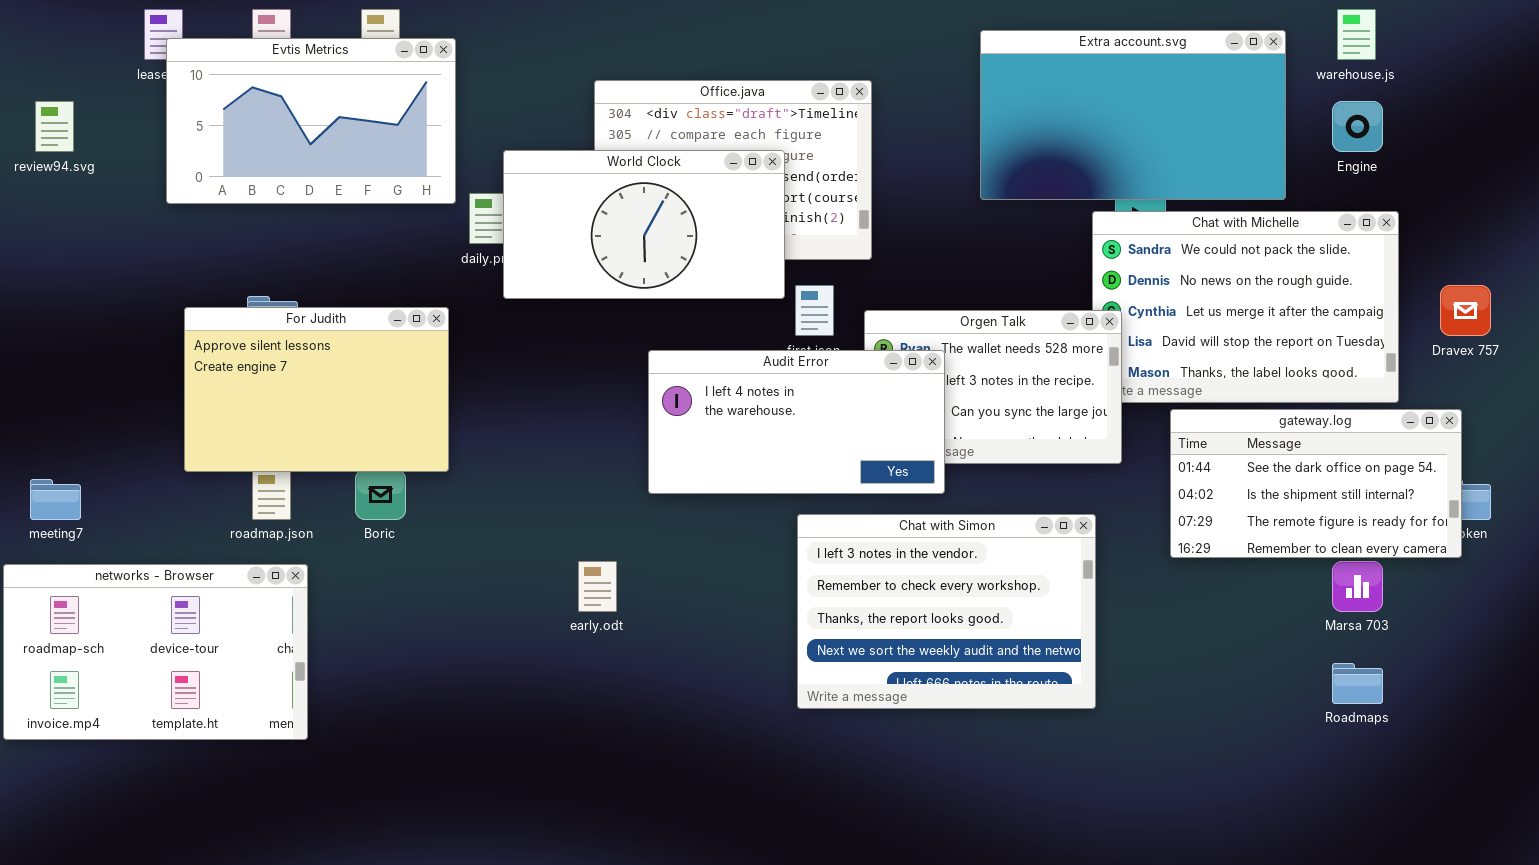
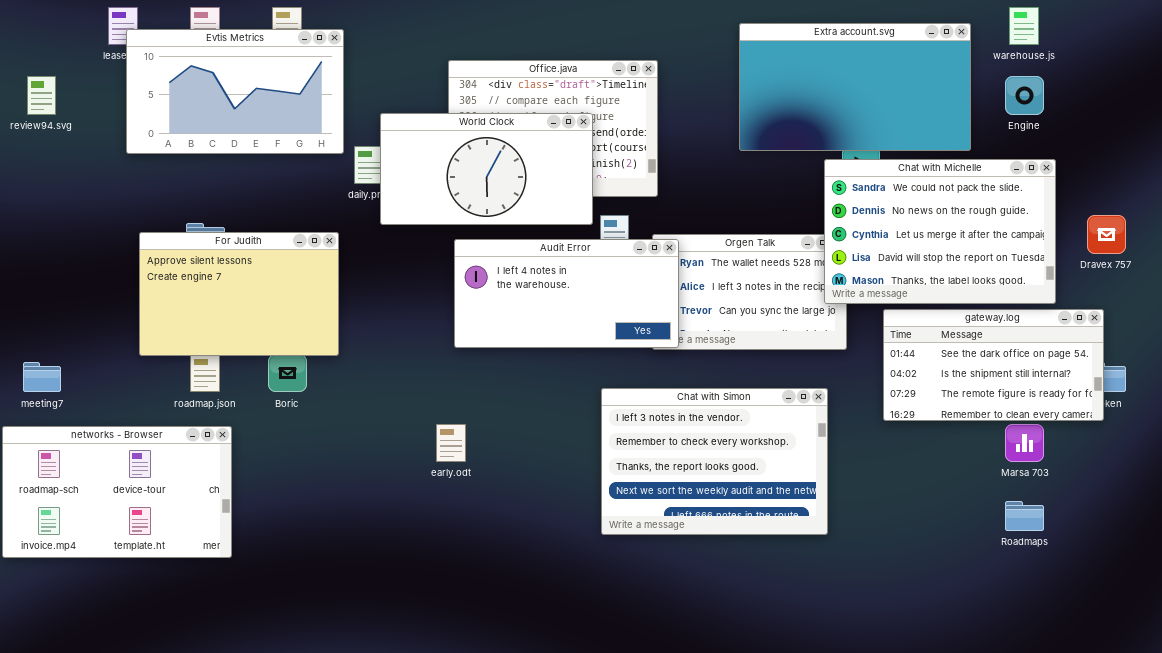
Chat with Michelle: [1092,211,1399,403] -> [824,159,1056,304], raised
Audit Error: [648,350,945,494] -> [454,239,679,348], moved

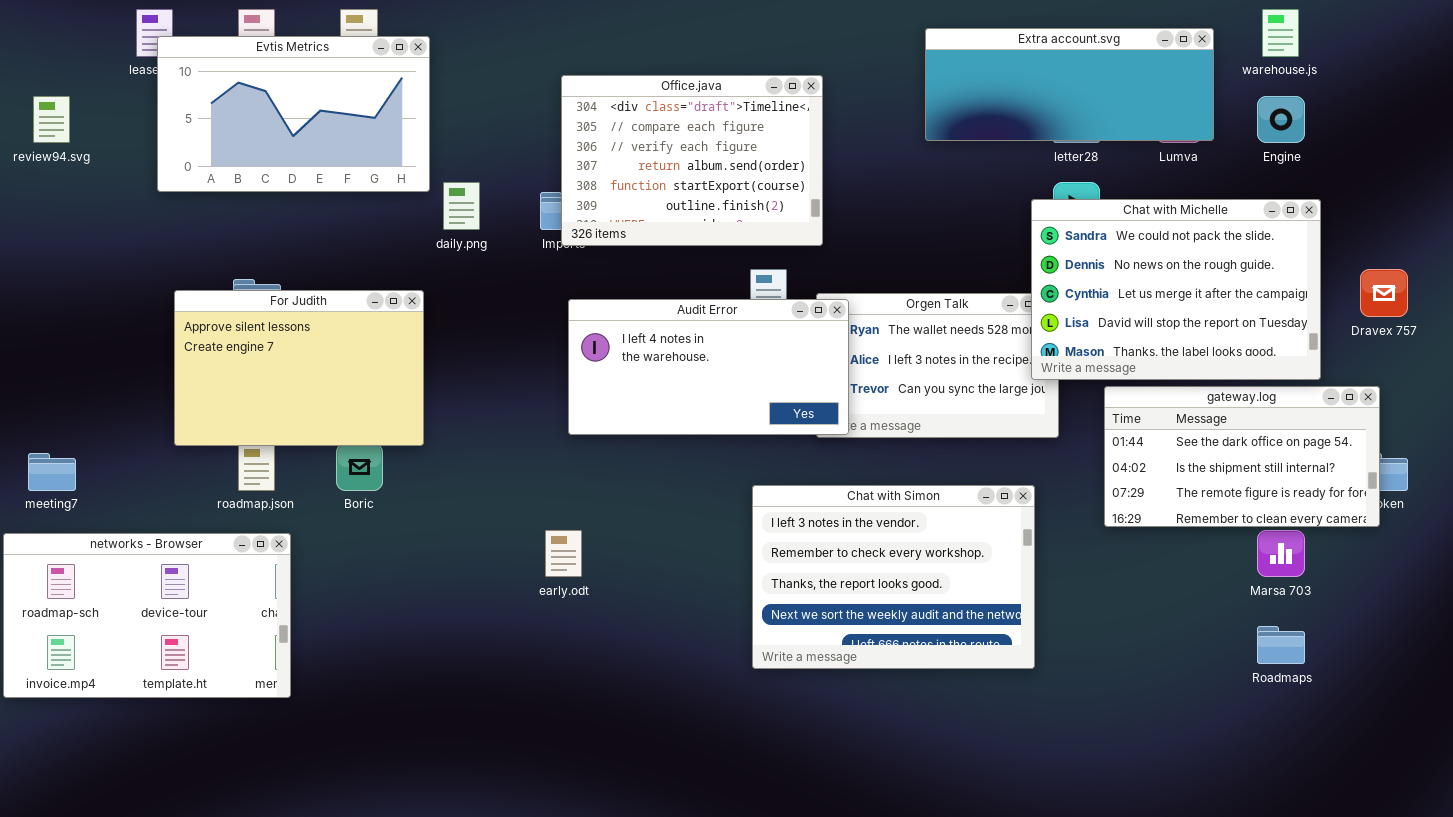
Extra account.svg: [739,23,971,151] -> [925,28,1214,141], resized
World Clock: [380,113,593,225] -> none, closed

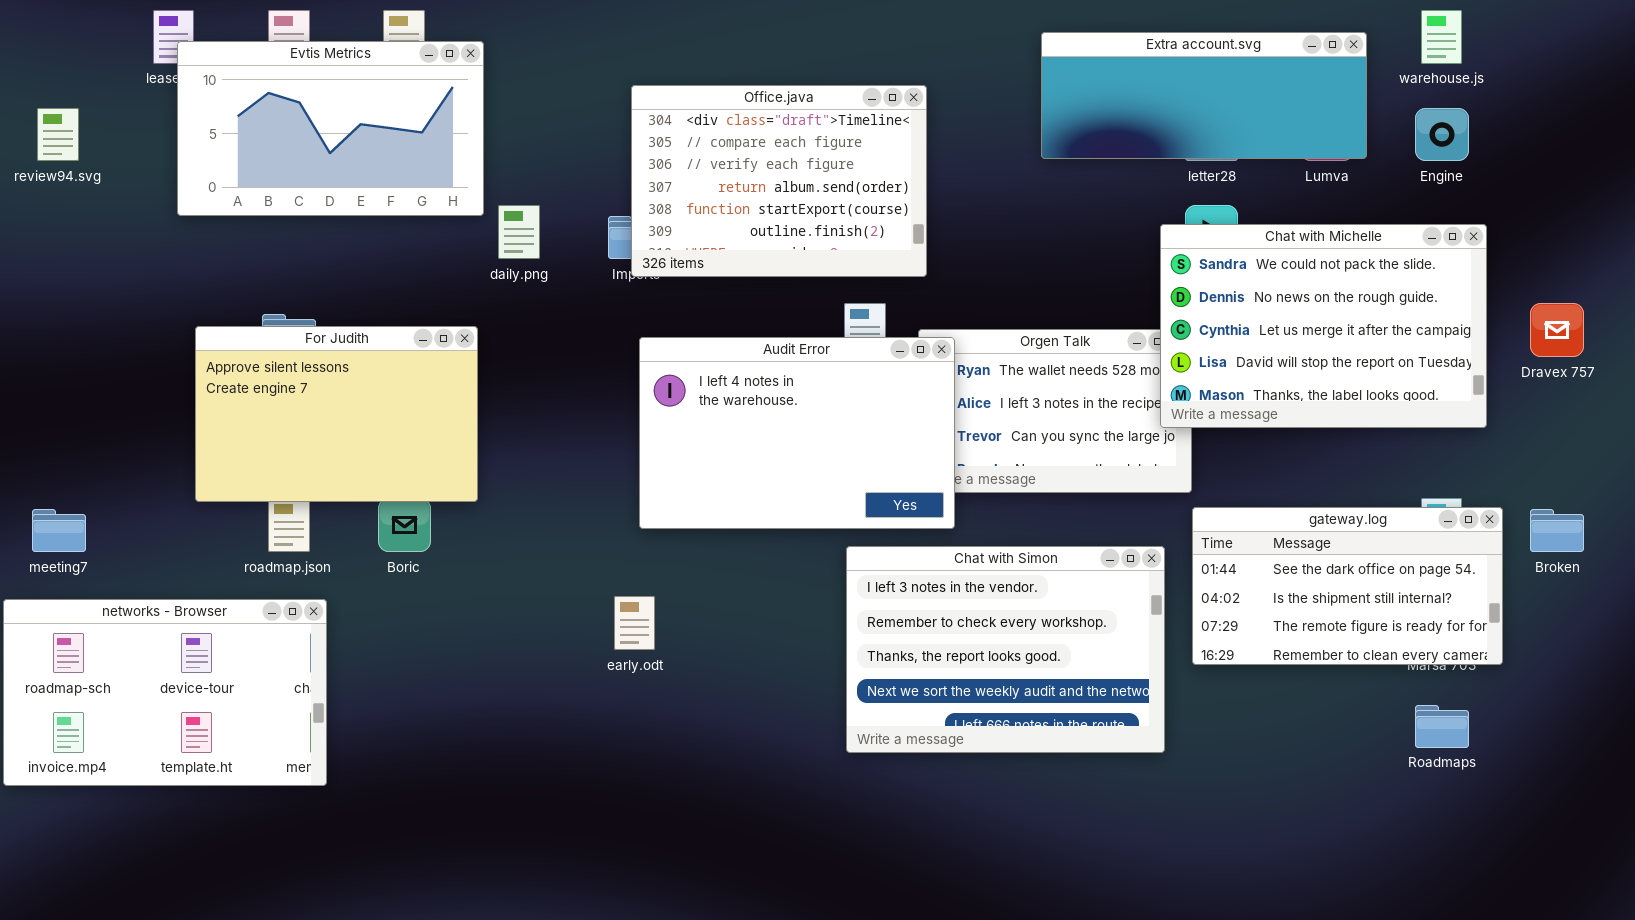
Audit Error: [568,299,849,435] -> [639,337,955,529], resized
gateway.log: [1104,386,1380,527] -> [1192,507,1503,665], moved

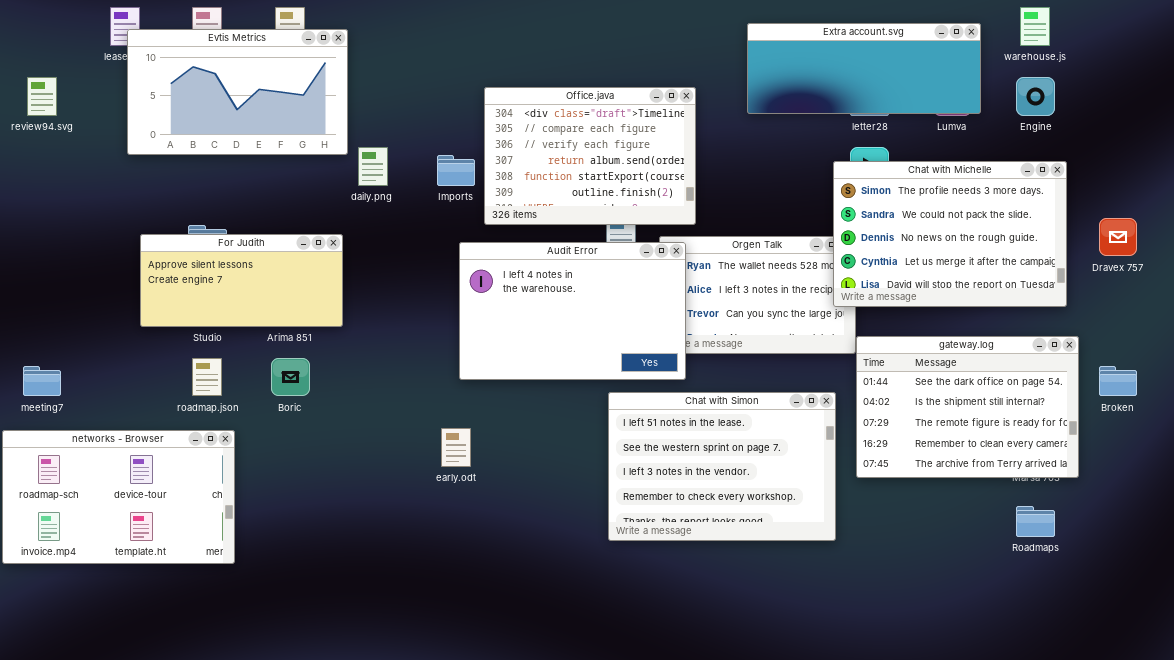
Office.java: [631,85,927,277] -> [484,87,696,225], moved
Chat with Michelle: [1160,224,1487,428] -> [833,161,1067,307], scrolled up 1 row
For Judith: [195,326,478,502] -> [140,234,343,327], resized
gateway.log: [1192,507,1503,665] -> [856,336,1079,478], resized
Chat with Simon: [846,546,1165,753] -> [608,392,836,541], scrolled up 2 rows

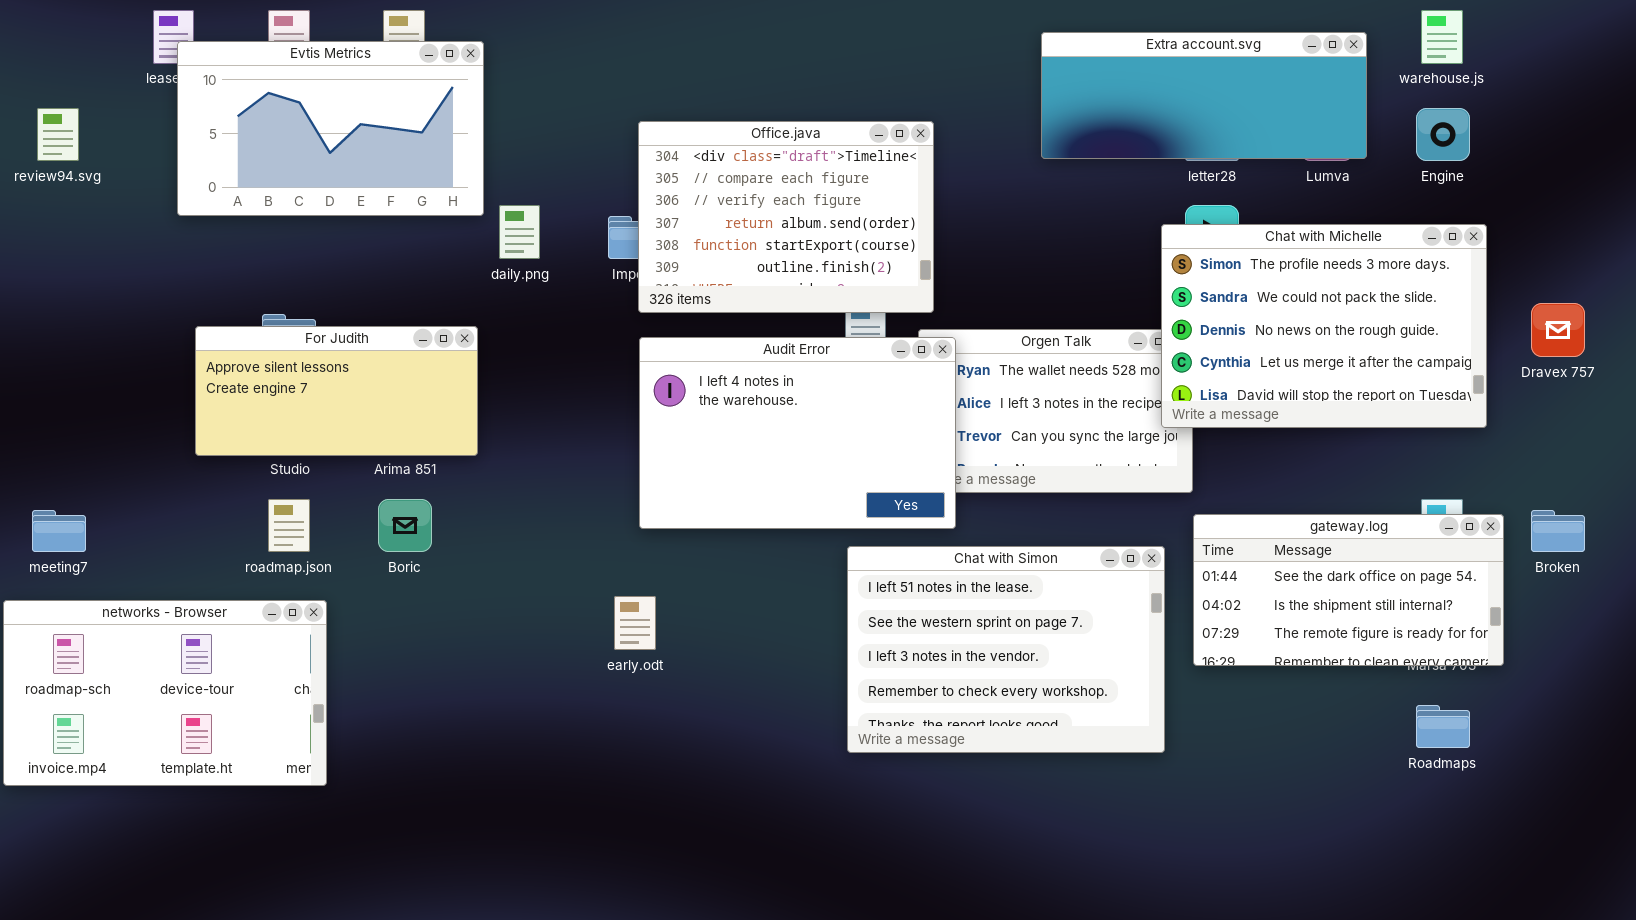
Office.java: [484,87,696,225] -> [638,121,934,313], moved
gateway.log: [856,336,1079,478] -> [1193,514,1504,666], resized

